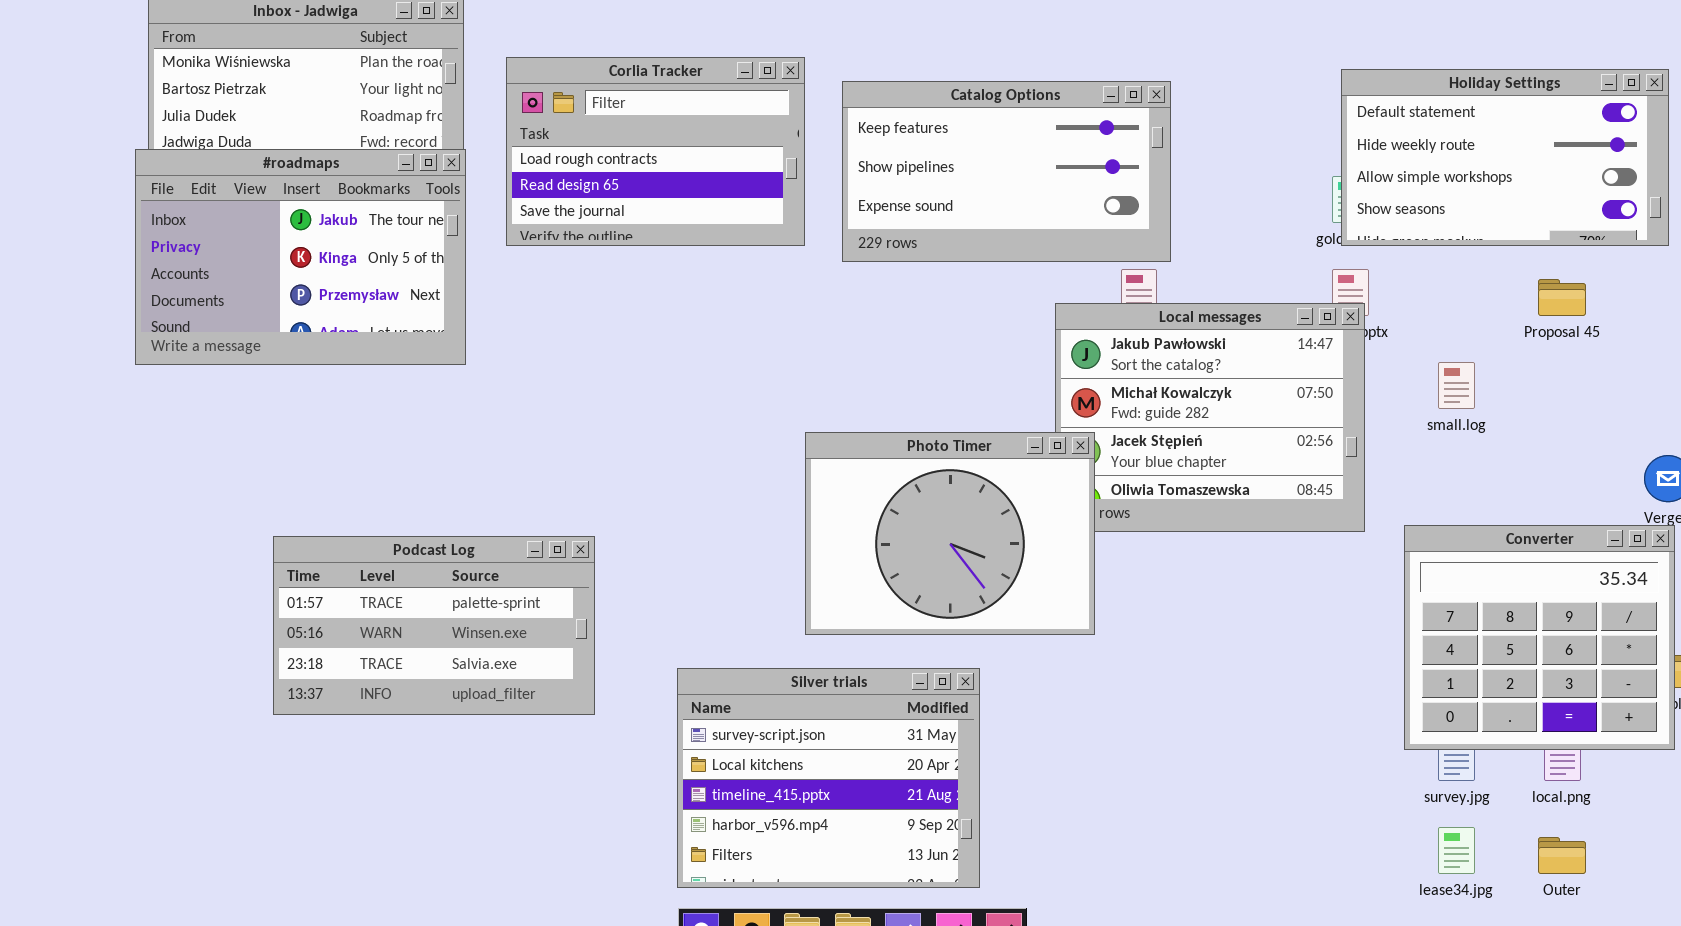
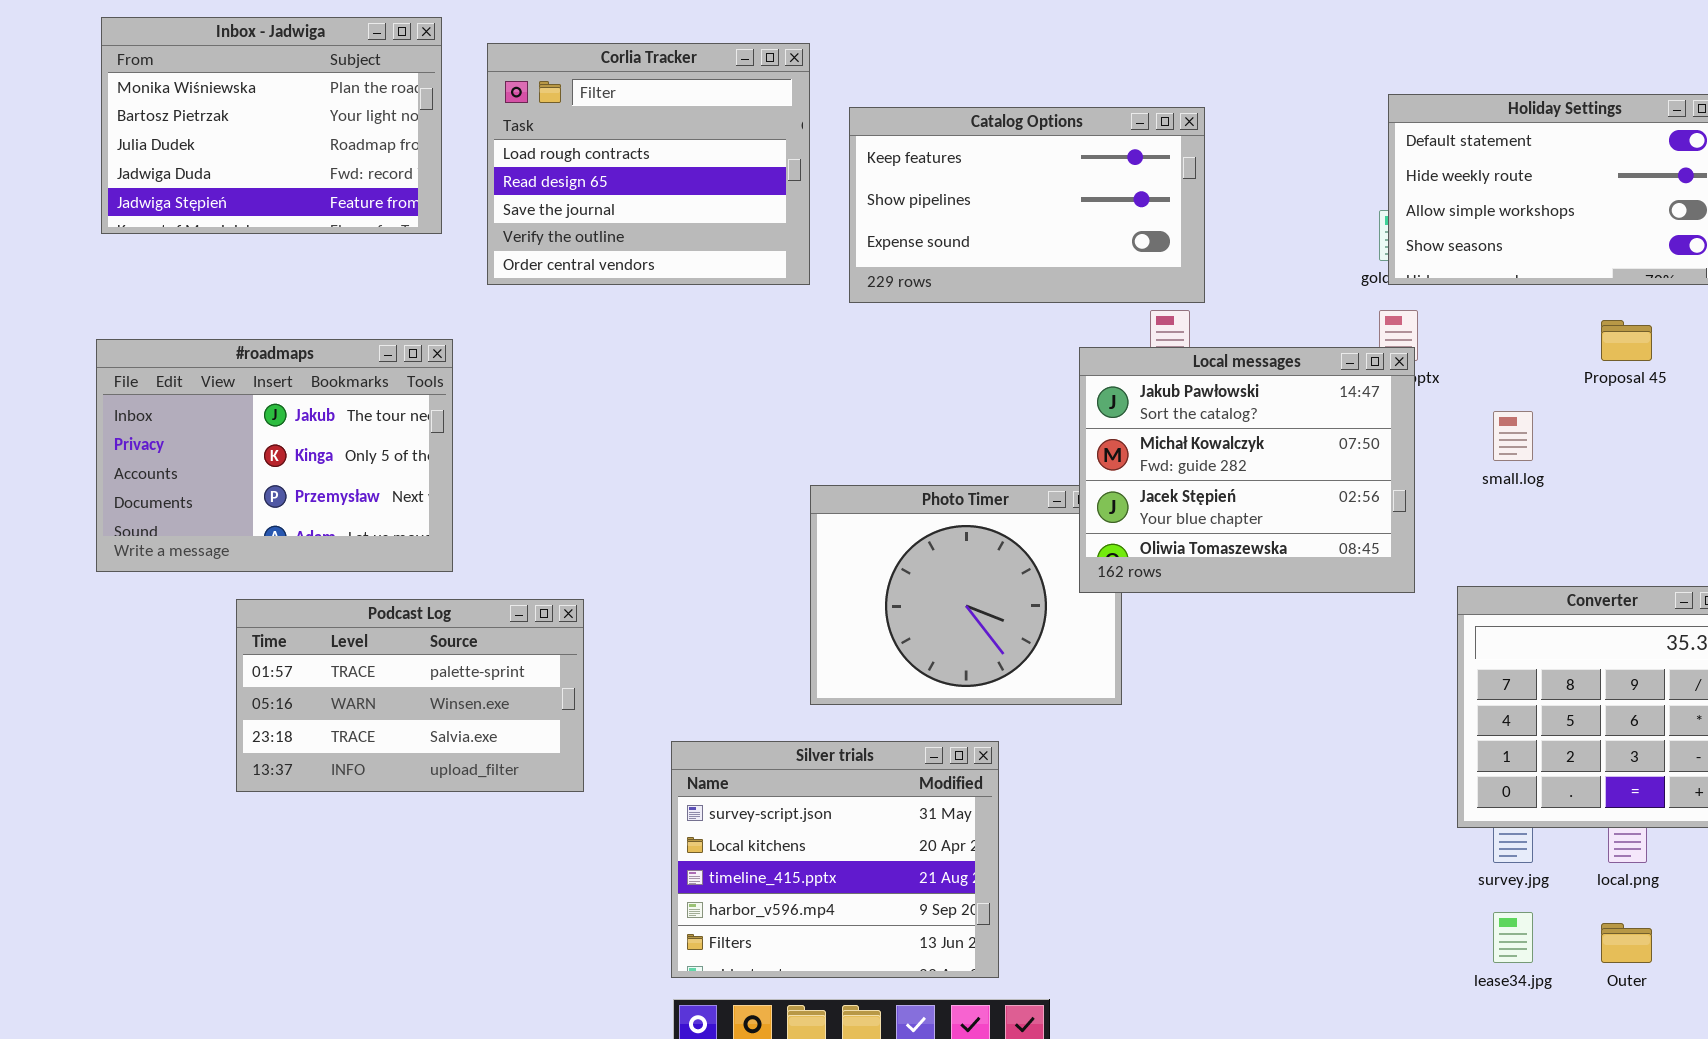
Corlia Tracker: [506,57,805,246] -> [487,43,810,285], resized
#roadmaps: [135,149,466,365] -> [96,339,453,572], moved
Local messages: [1055,303,1365,532] -> [1079,347,1415,593], raised

